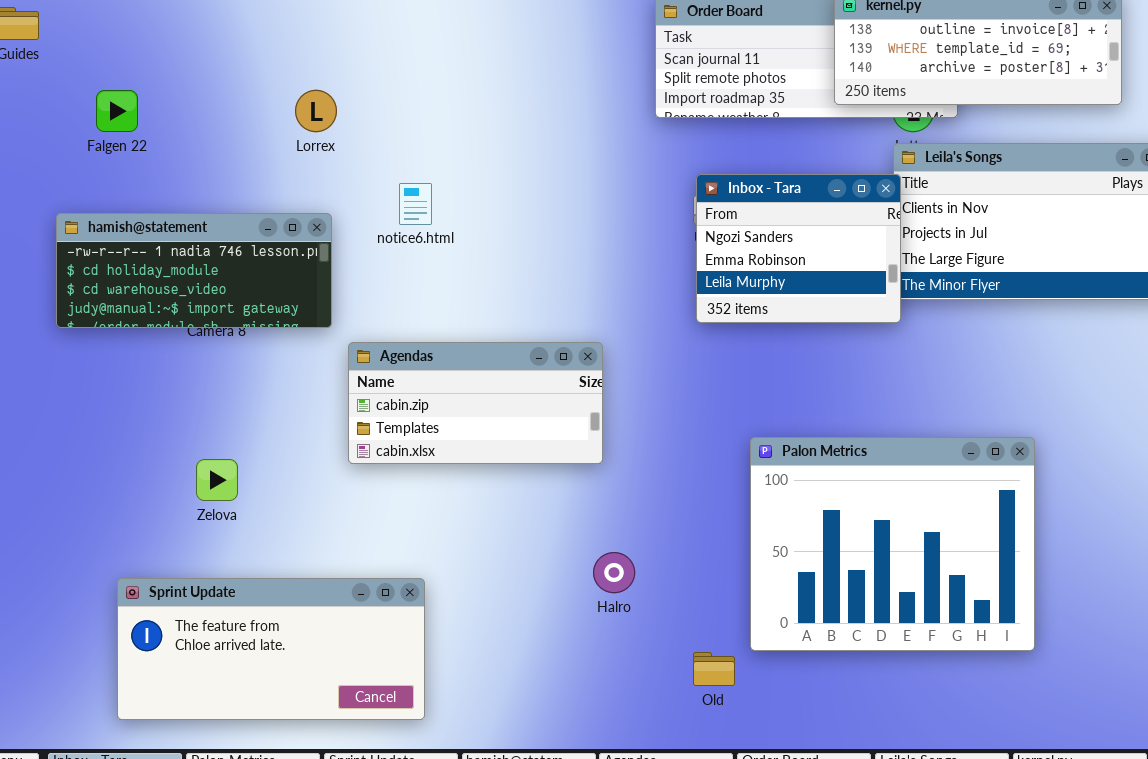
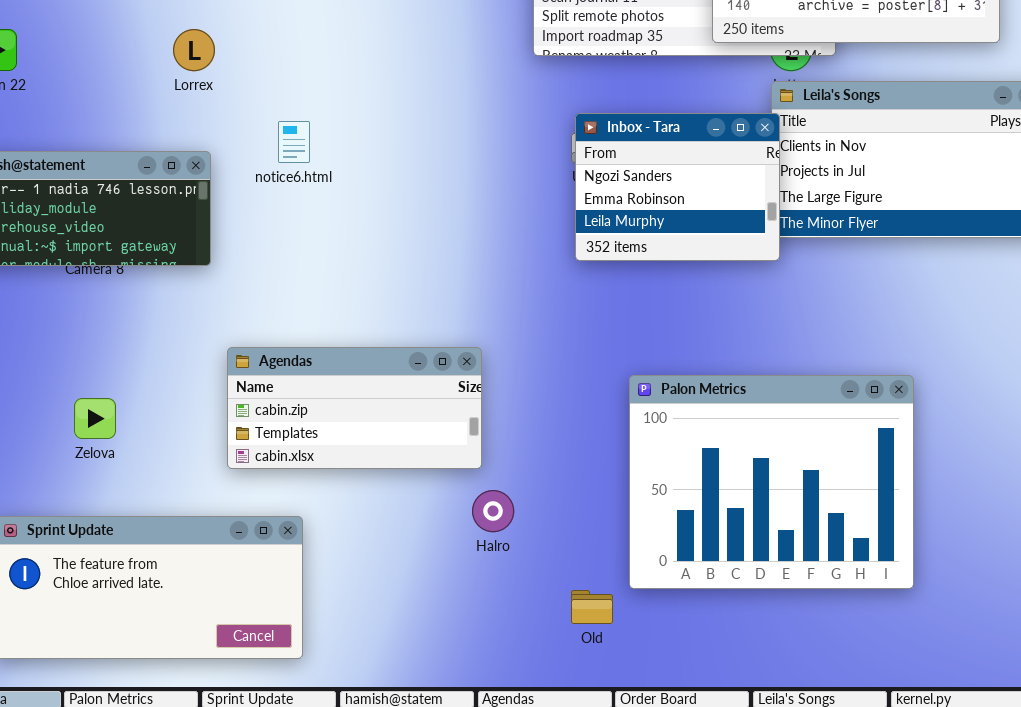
Agendas: [348,342,603,464] -> [227,347,482,469], moved

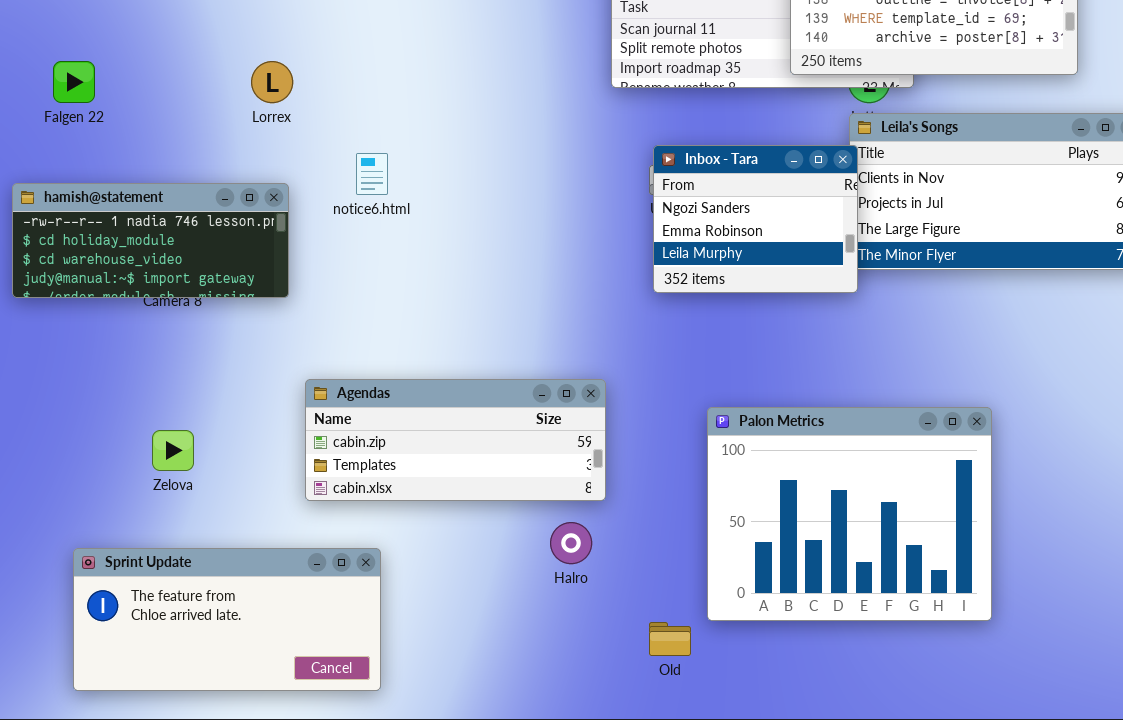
Agendas: [227,347,482,469] -> [305,379,606,501], resized

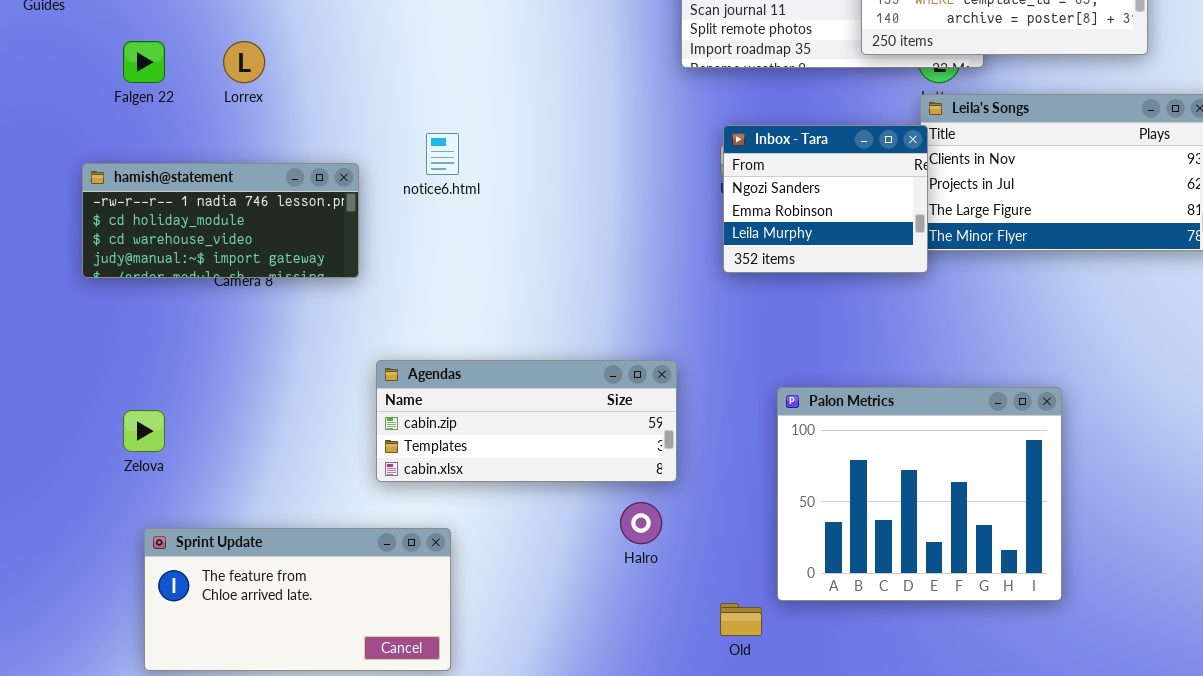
Lorrex: [251,61,293,103] -> [223,41,265,83], moved
Zelova: [152,430,194,471] -> [123,410,165,452], moved

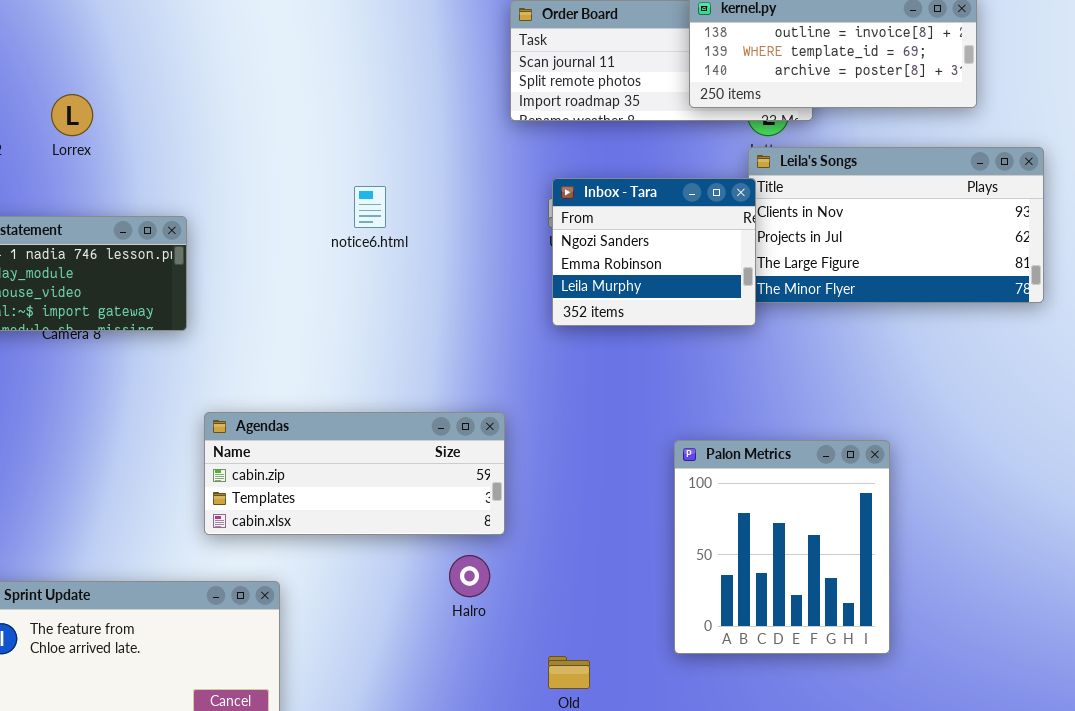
notice6.html: [426,133,459,175] -> [354,186,386,228], moved
Palon Metrics: [777,387,1062,601] -> [674,440,890,654], resized

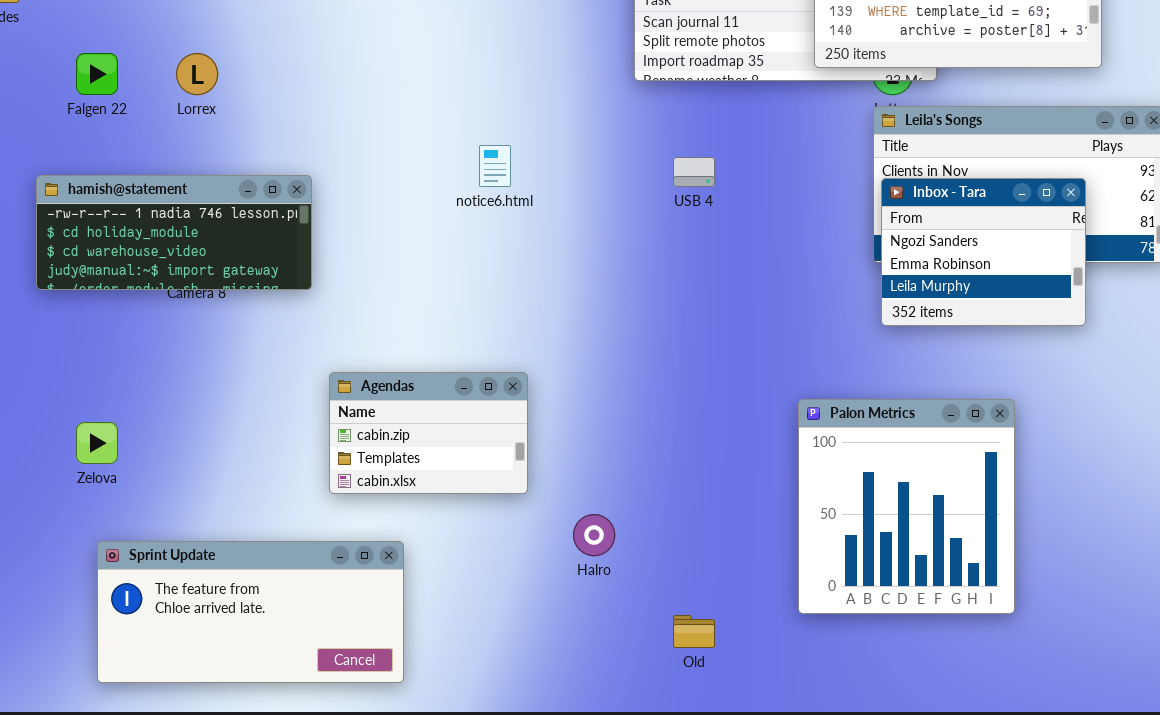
Inbox - Tara: [552,178,756,326] -> [881,178,1086,326], moved
Agendas: [204,412,505,535] -> [329,372,528,494], resized

